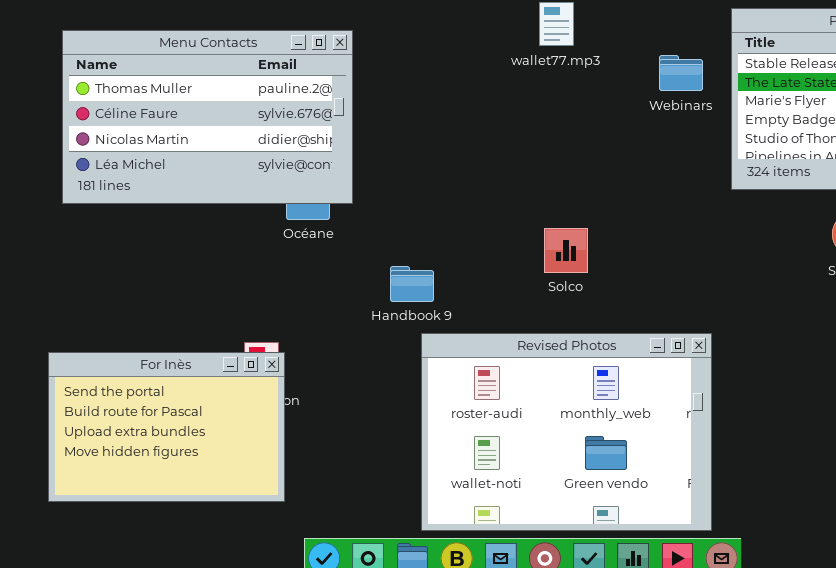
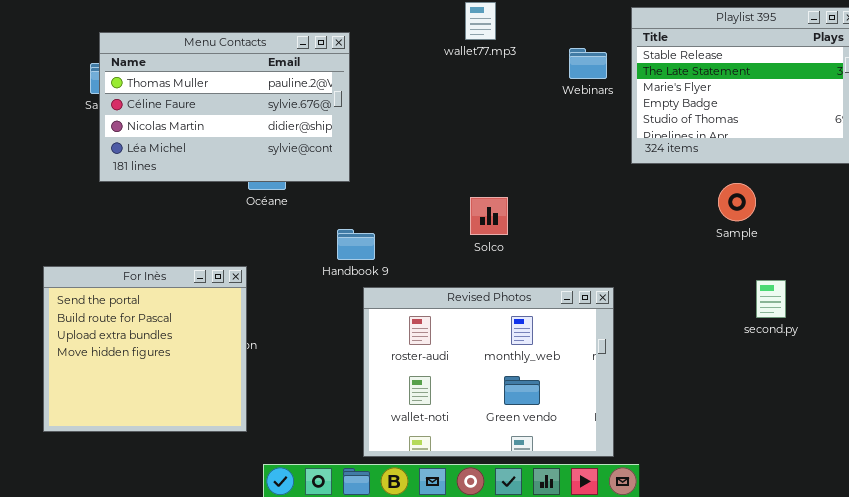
Menu Contacts: [62,30,353,204] -> [99,32,350,182], moved
For Inès: [48,352,285,502] -> [43,266,247,432], resized

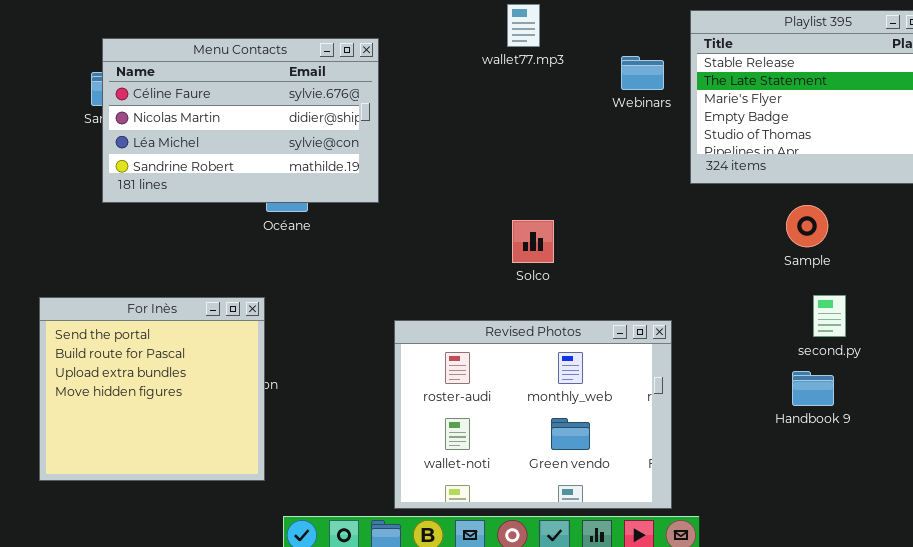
Menu Contacts: [99,32,350,182] -> [102,38,379,203], scrolled down 1 row
Handbook 9: [337,229,375,260] -> [792,371,834,406], moved
second.py: [756,280,786,318] -> [813,295,846,337], moved

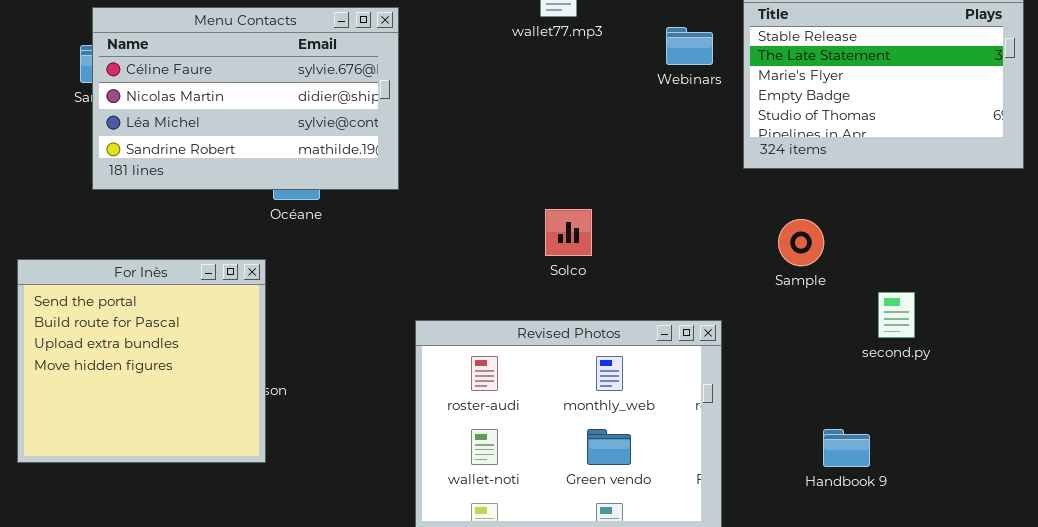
Sample: [786,205,828,247] -> [778,219,824,266], moved
For Inès: [39,297,265,481] -> [17,259,266,463], moved
Handbook 9: [792,371,834,406] -> [823,429,870,467], moved

